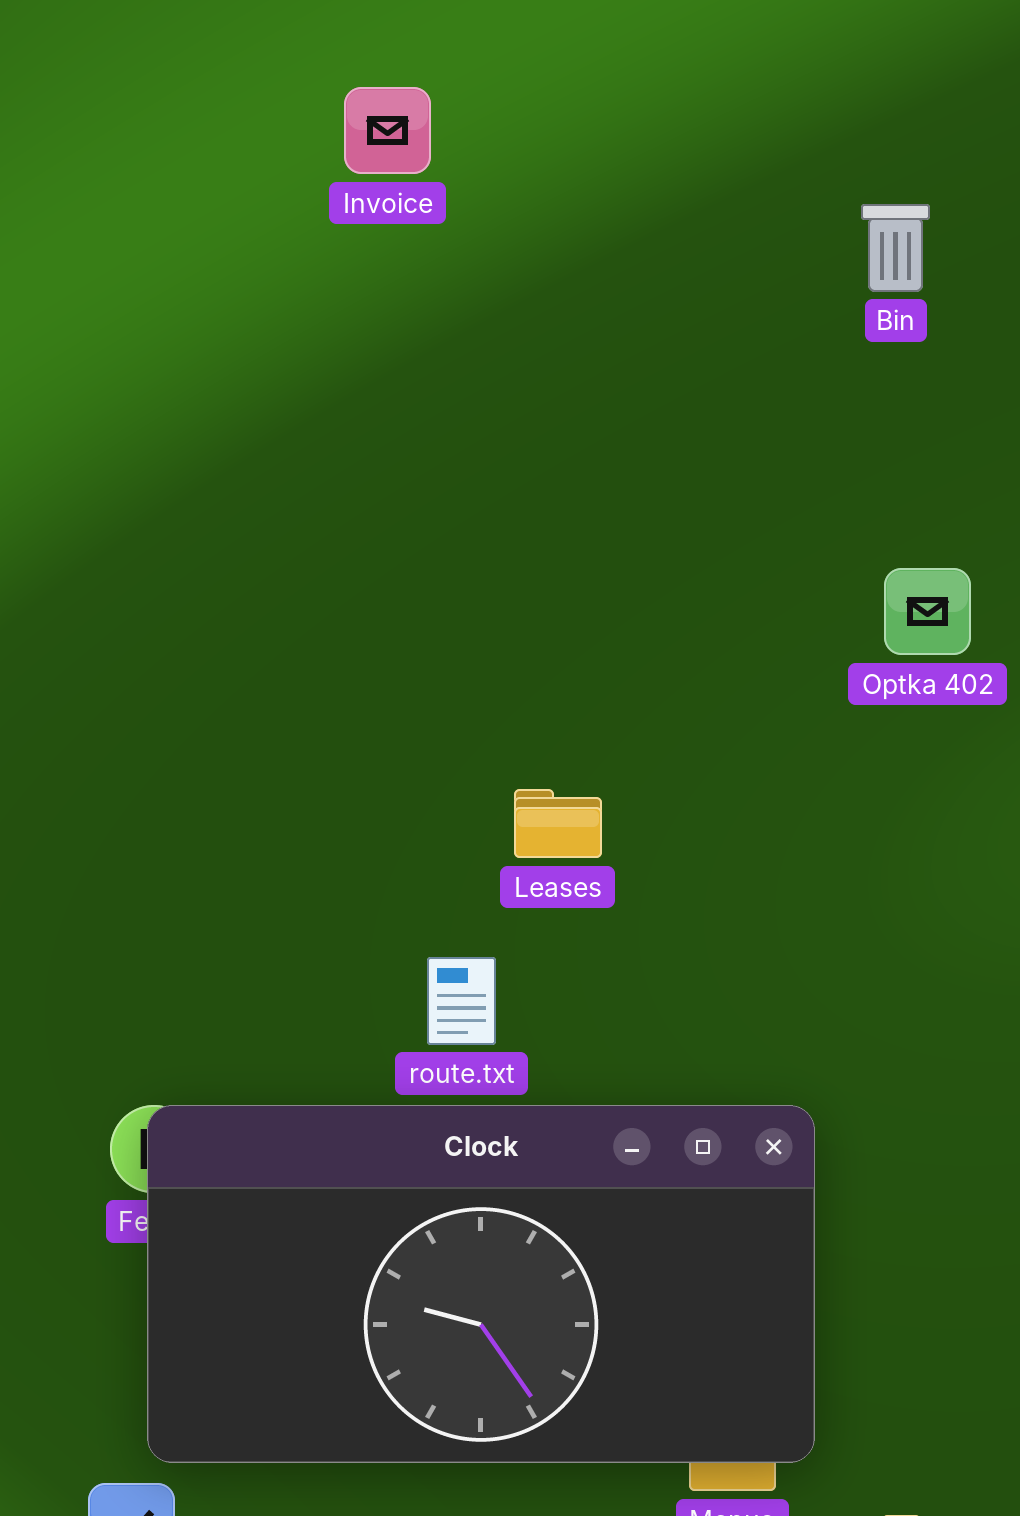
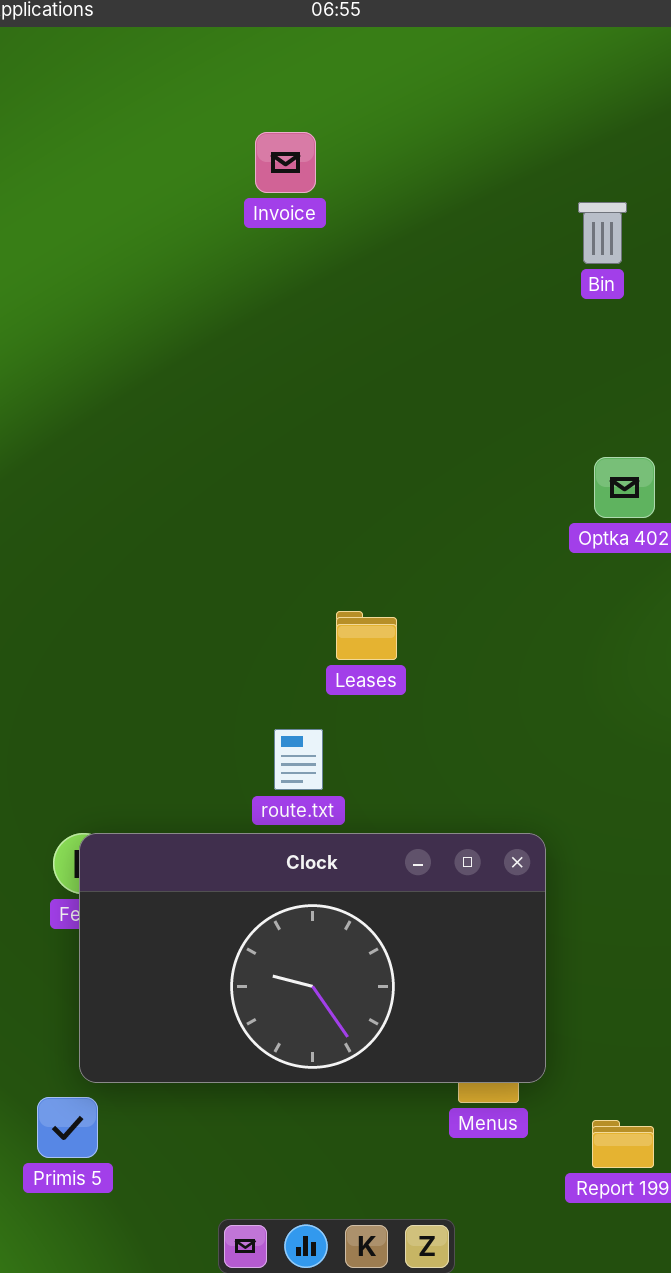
Invoice: [344,87,431,174] -> [255,132,316,193], moved

